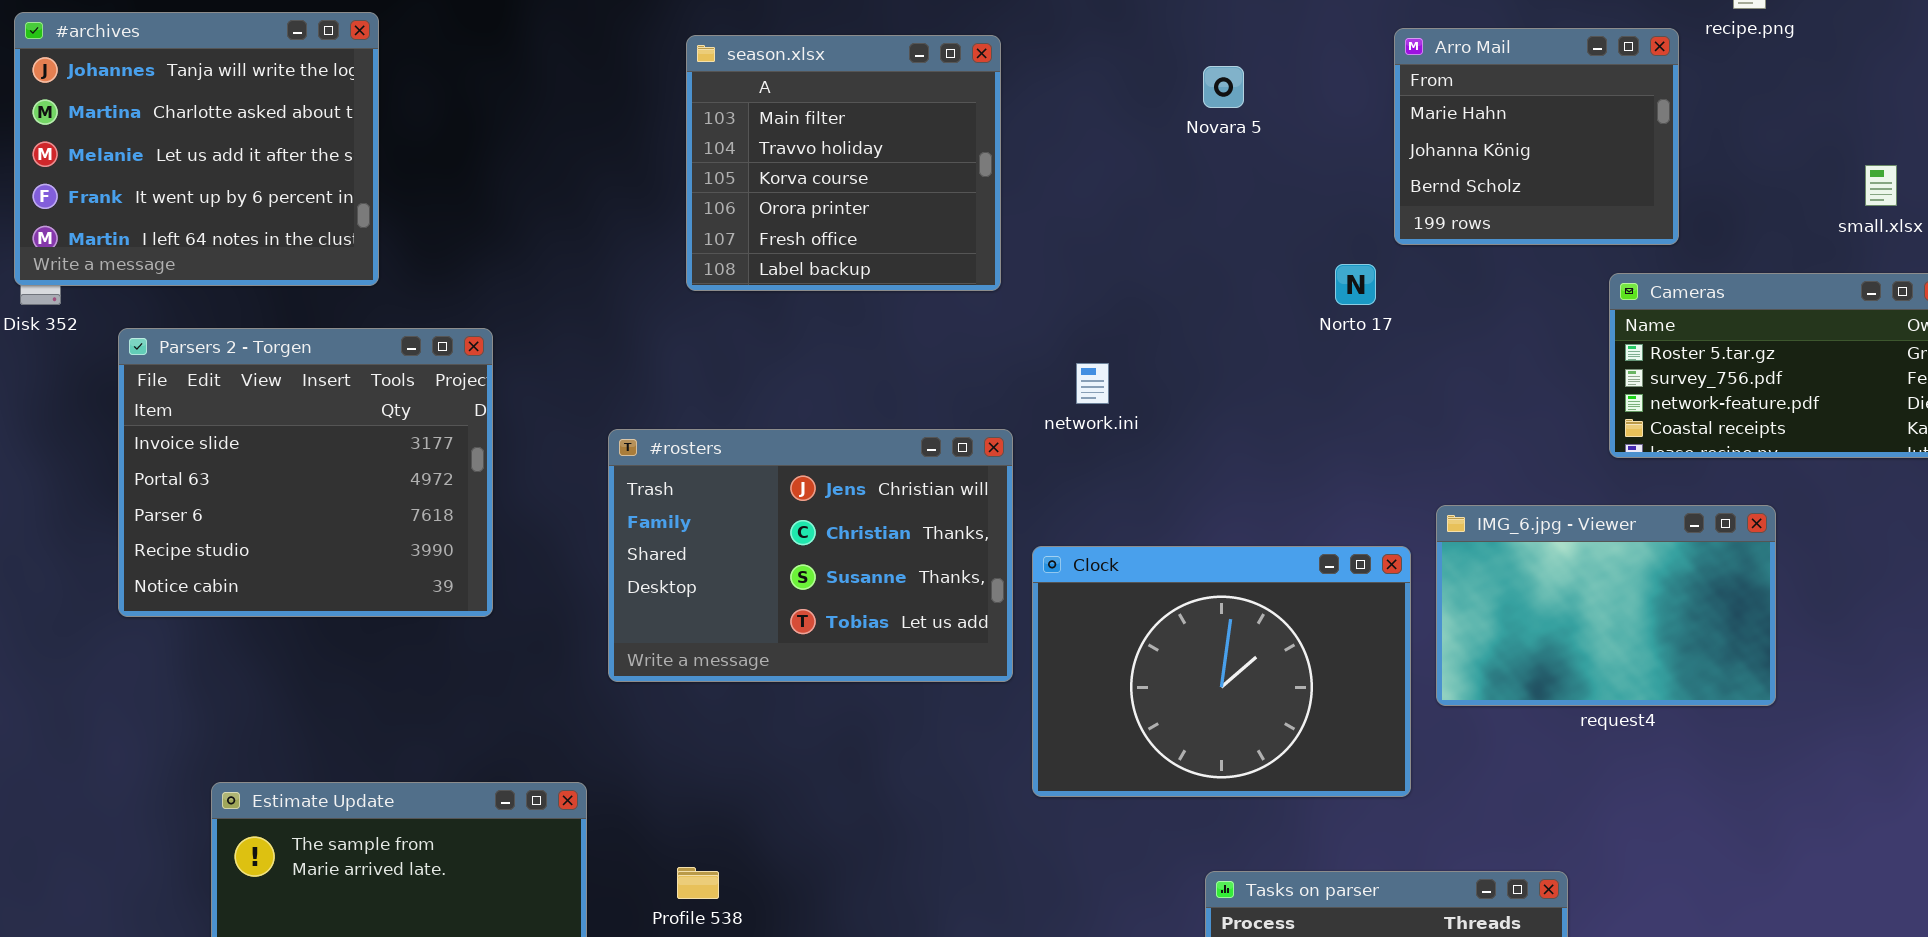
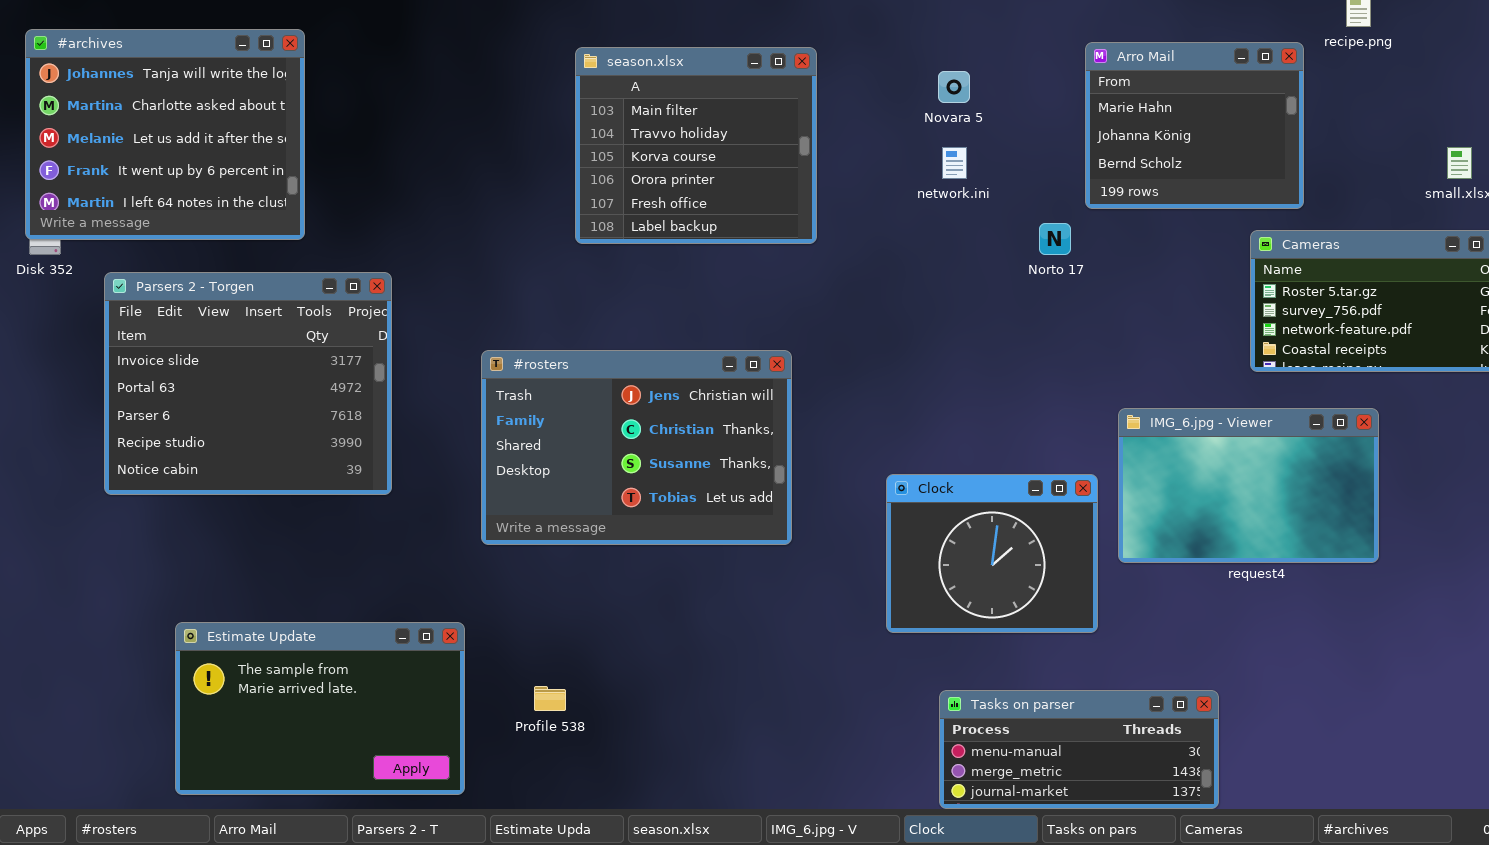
season.xlsx: [686,35,1001,291] -> [575,47,817,244], moved
network.ini: [1076,363,1109,404] -> [942,147,967,179], moved
Clock: [1032,546,1411,797] -> [886,474,1098,633], resized

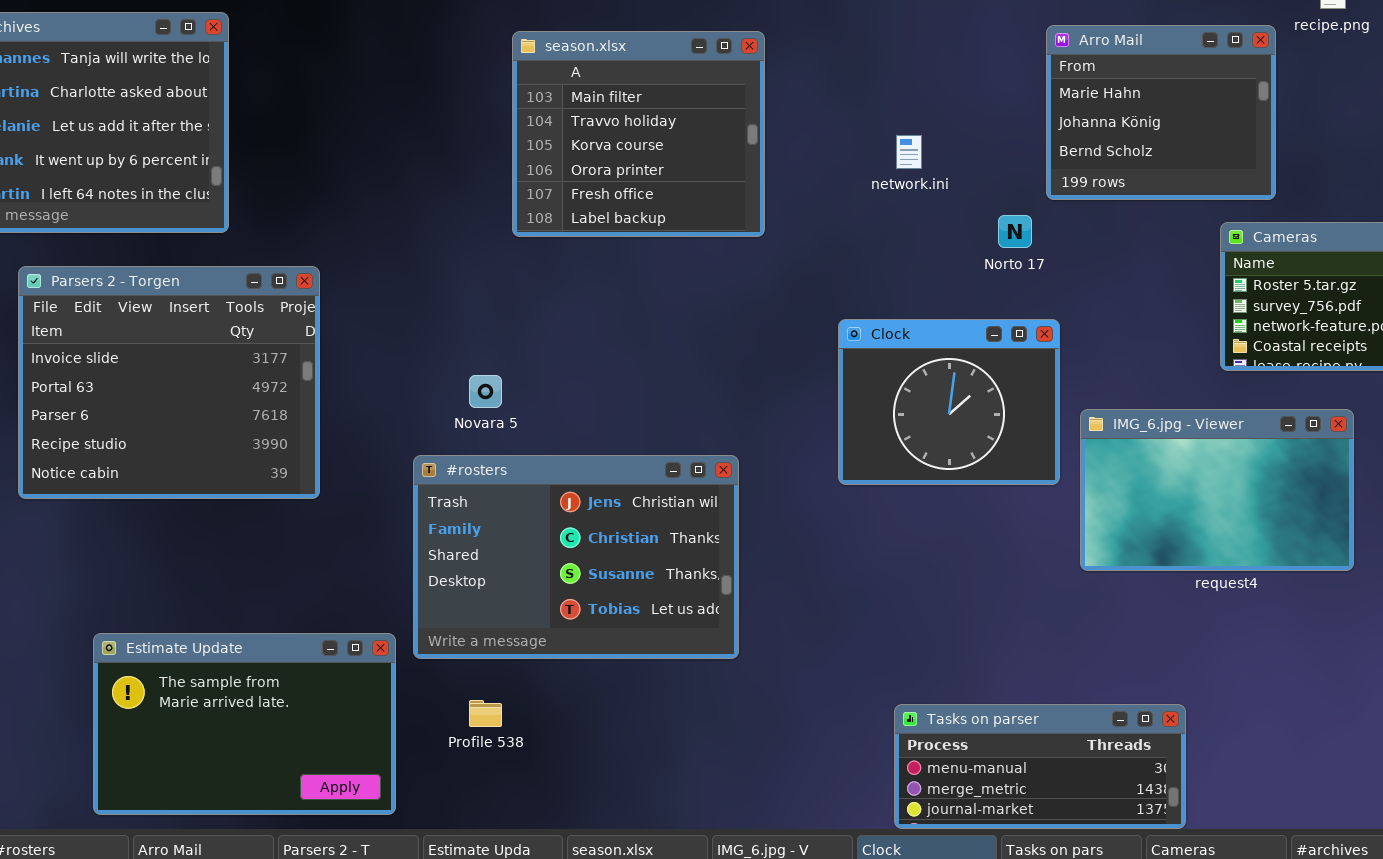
Novara 5: [938,71,970,103] -> [469,375,502,408], moved
#rosters: [481,350,792,545] -> [413,455,739,659], moved
Clock: [886,474,1098,633] -> [838,319,1060,485], moved

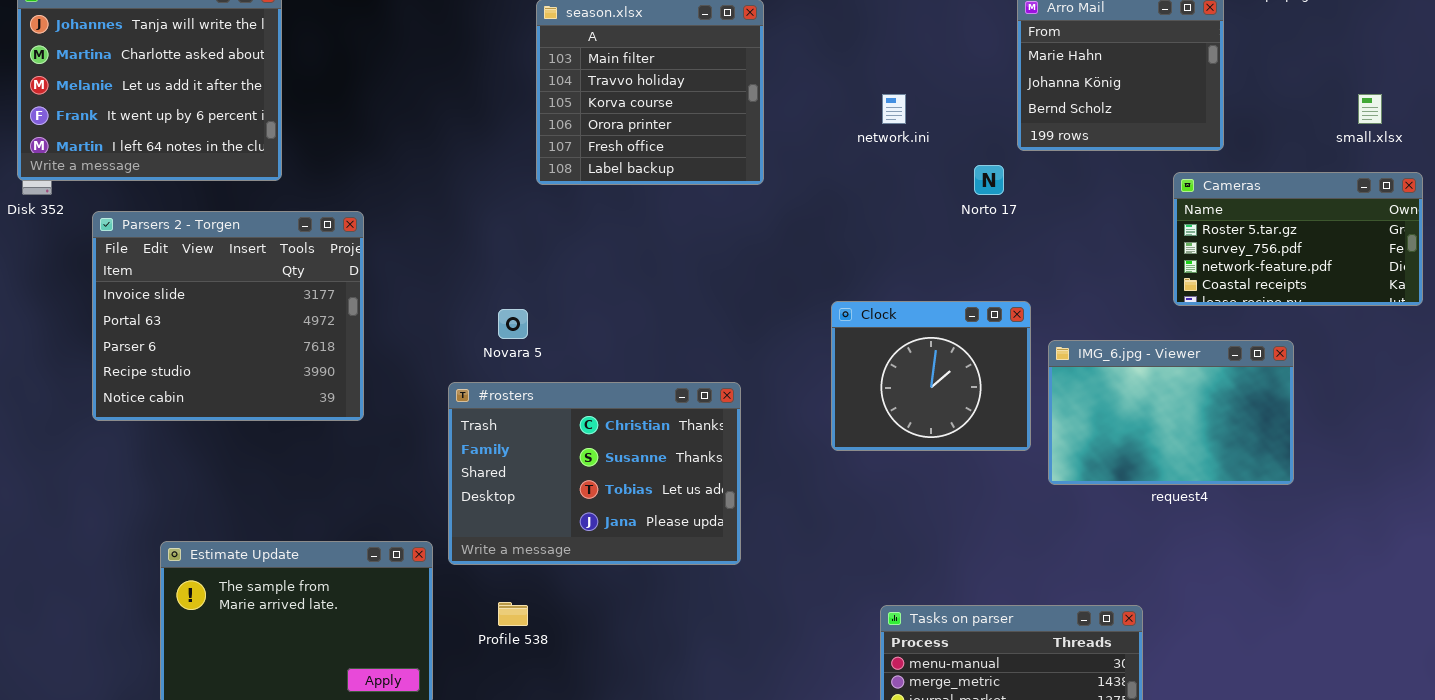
Clock: [838,319,1060,485] -> [831,301,1031,451], moved
#rosters: [413,455,739,659] -> [448,382,741,565], scrolled down 1 row

